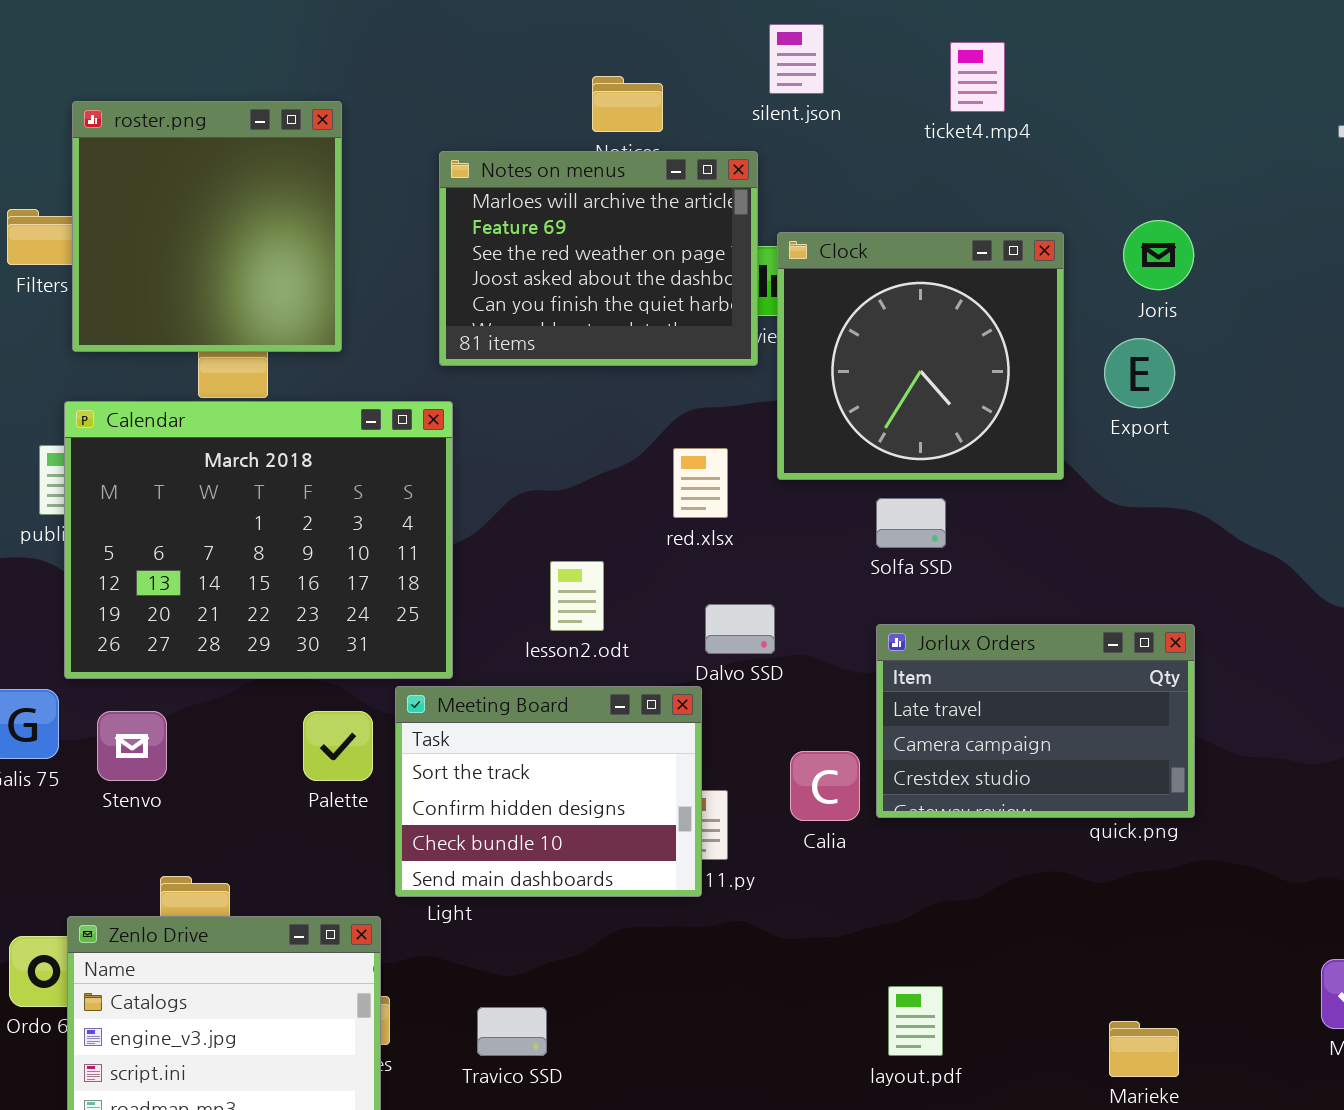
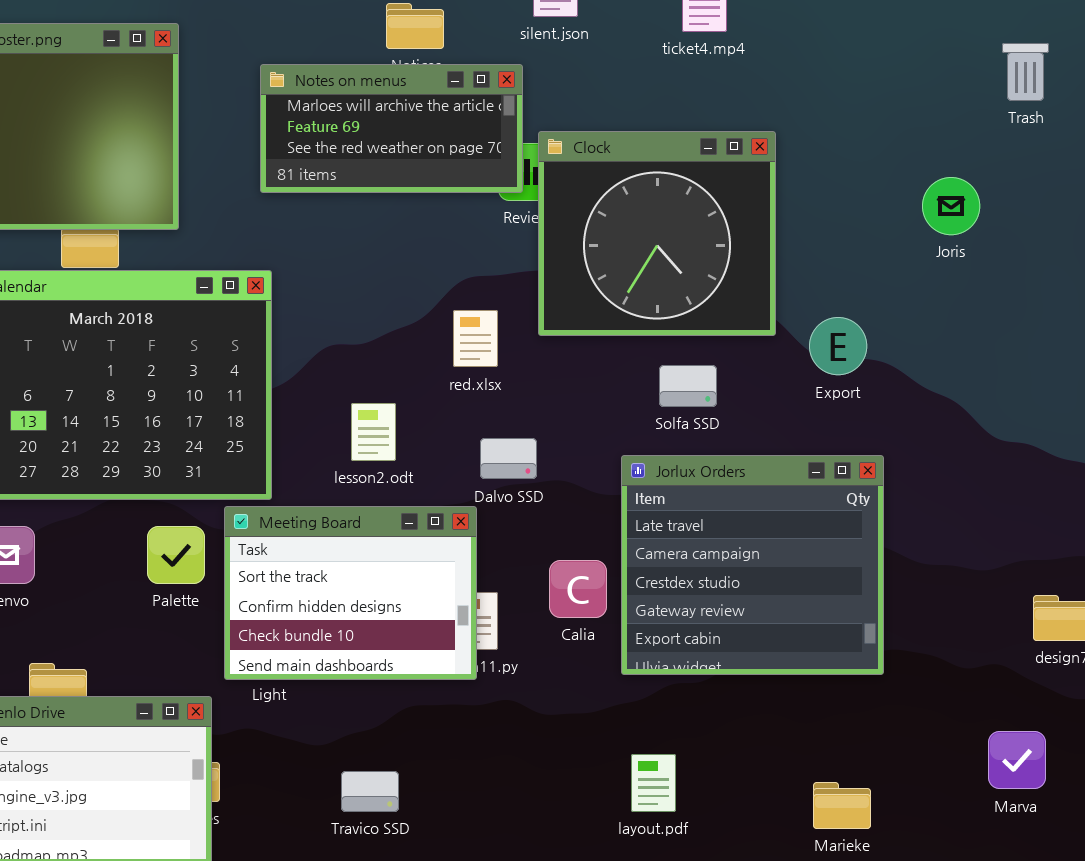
Notes on menus: [439,151,758,366] -> [260,64,523,193], resized
Joris: [1123,220,1194,290] -> [922,177,980,235], moved
Export: [1104,338,1175,408] -> [809,317,867,375], moved
Solfa SSD: [876,498,946,548] -> [659,365,717,407], moved
Jorlux Orders: [876,624,1195,818] -> [621,455,884,675], resized
Travico SSD: [477,1007,547,1056] -> [341,771,399,812], moved

